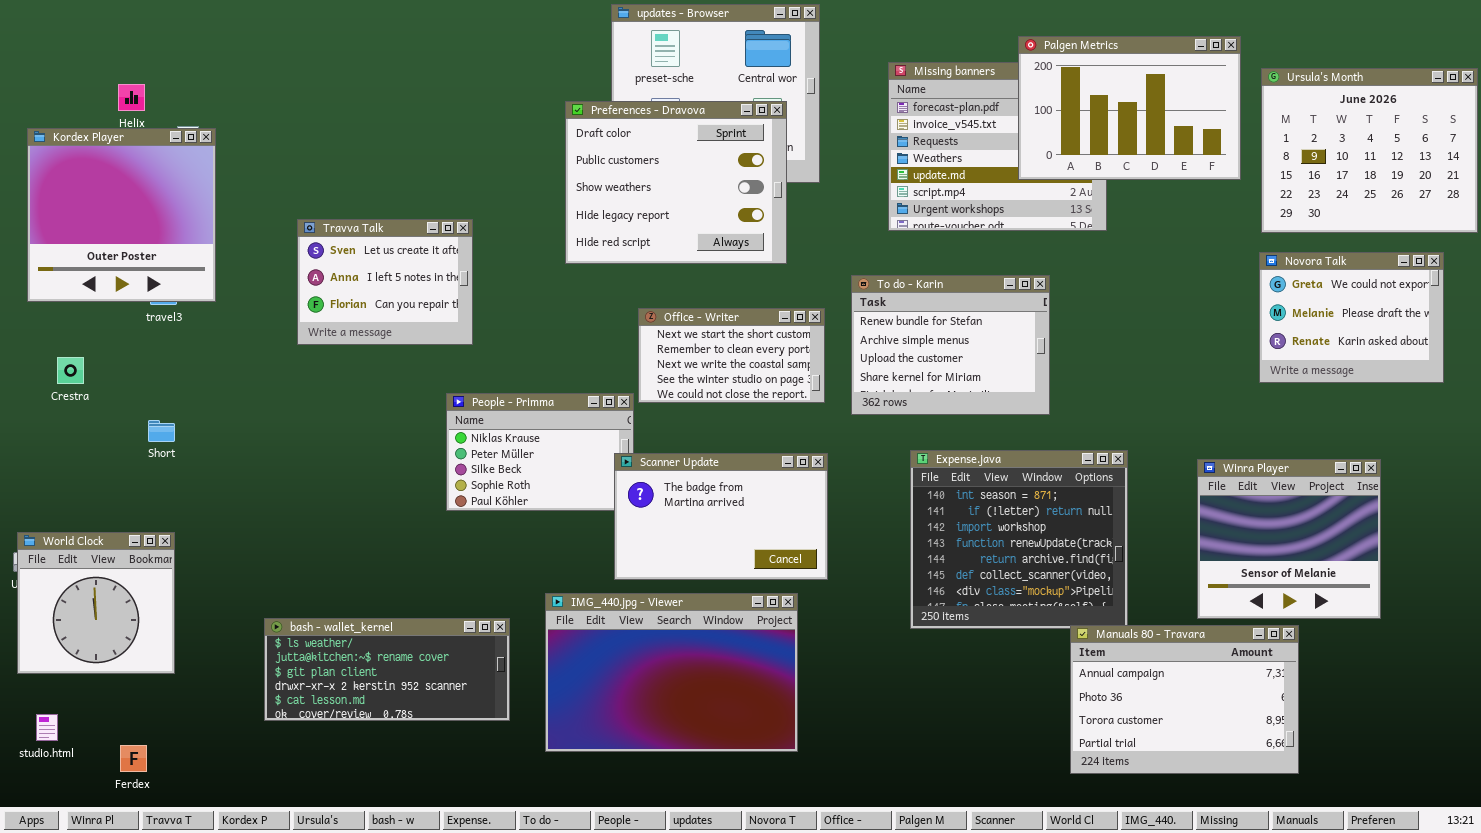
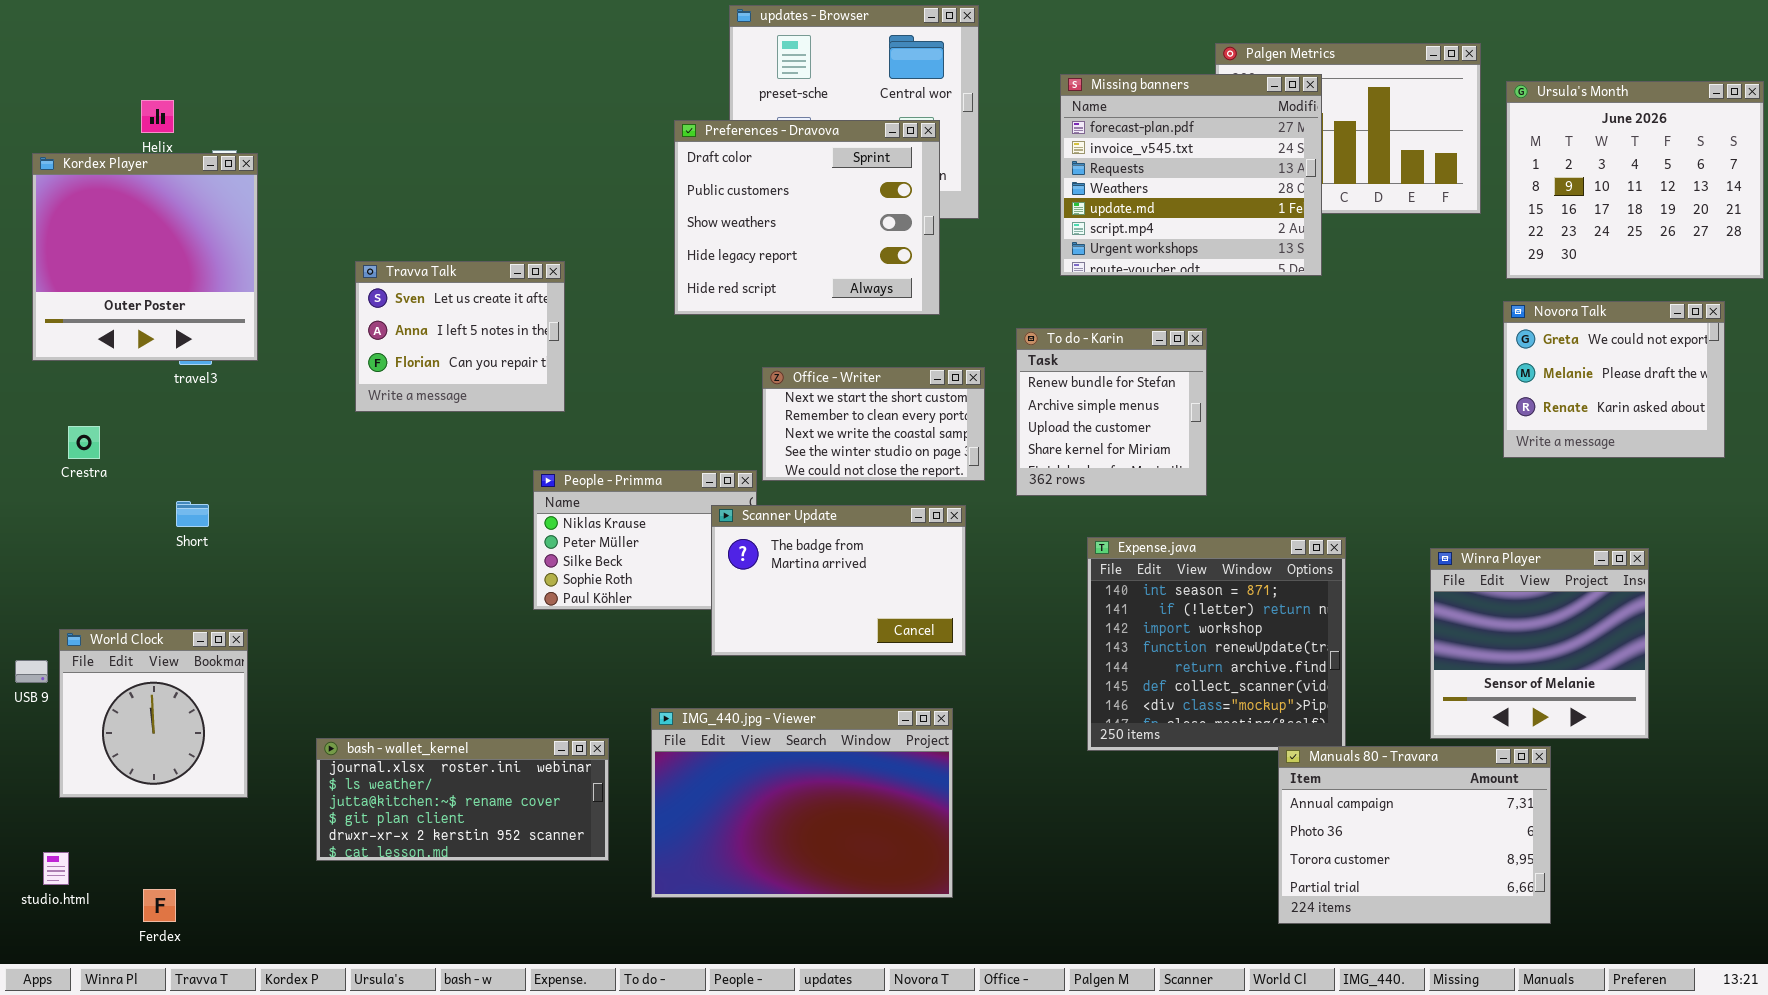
Missing banners: [888,62,1107,231] -> [1060,74,1322,276], raised
To do - Karin: [851,275,1050,415] -> [1016,328,1207,496], resized
Scanner Update: [614,453,828,580] -> [711,505,966,656], moved
World Clock: [17,532,175,674] -> [59,629,248,798], moved
bash - wallet_kernel: [264,618,510,721] -> [316,738,609,861], scrolled up 1 row

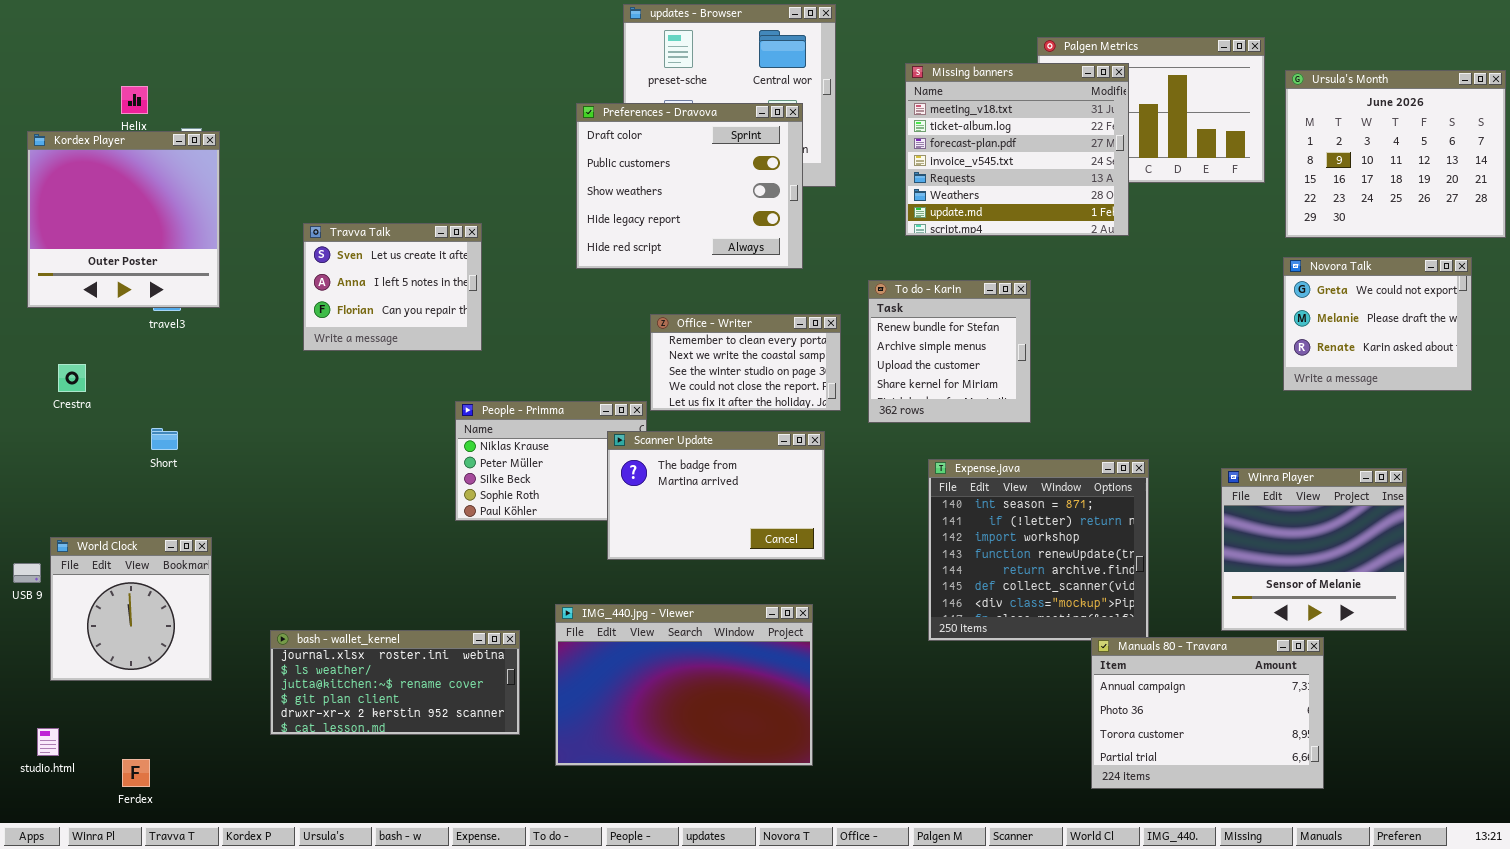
Missing banners: [1060,74,1322,276] -> [905,63,1129,236], scrolled up 2 rows
Office - Writer: [762,367,985,481] -> [650,314,841,411], scrolled down 1 row

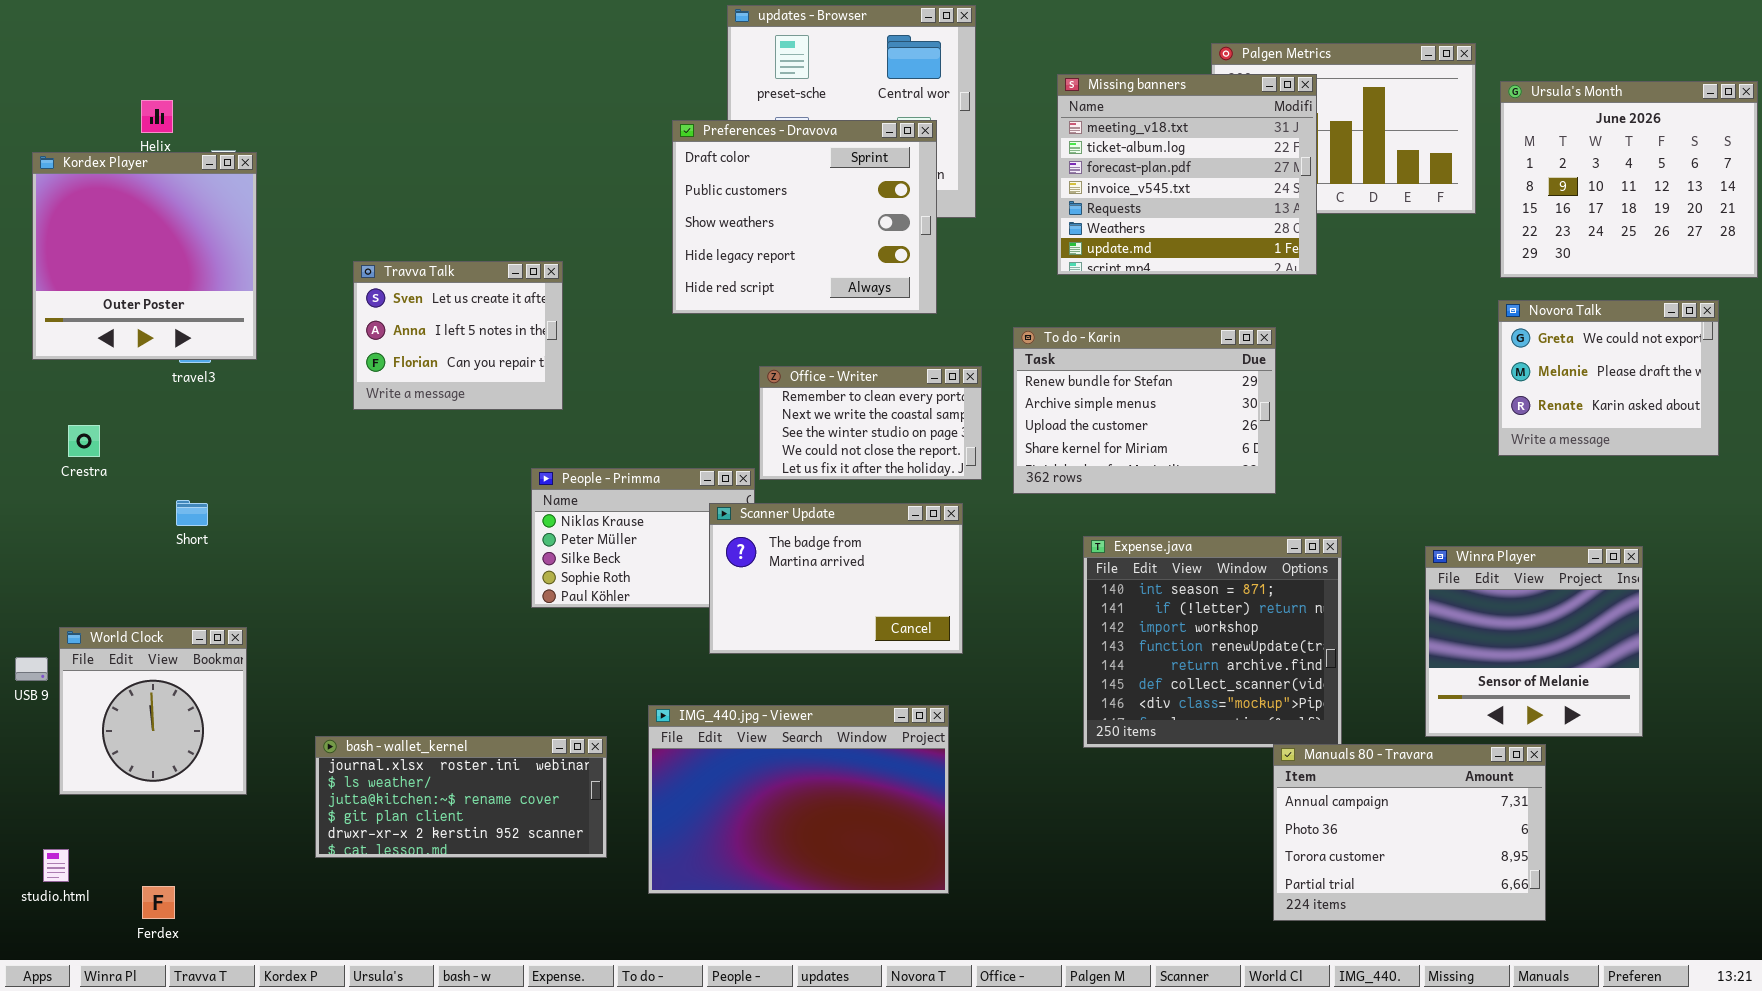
To do - Karin: [868,280,1031,423] -> [1013,327,1276,494], resized

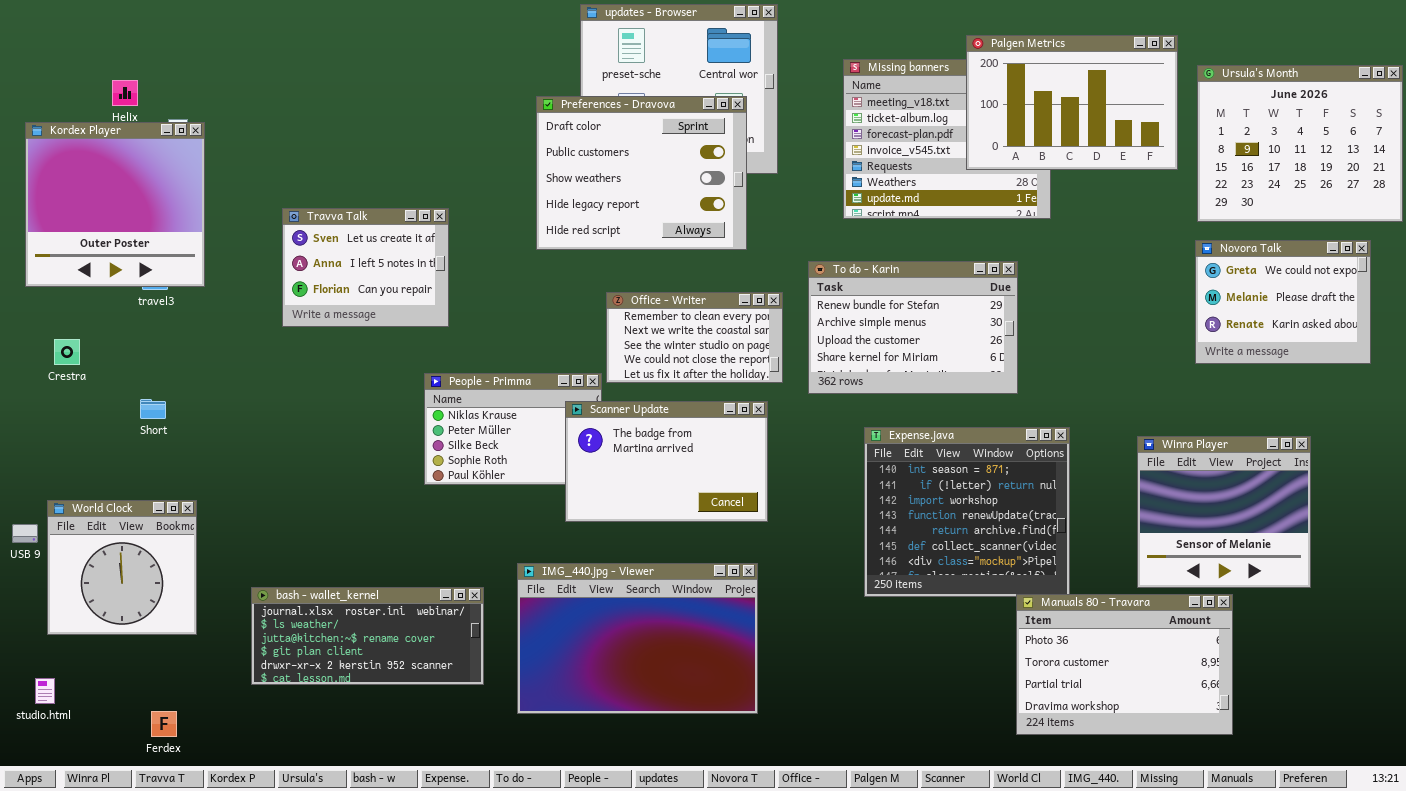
Palgen Metrics: [1211,43,1476,214] -> [966,35,1178,170], raised
Manuals 80 - Travara: [1273,744,1546,921] -> [1016,594,1233,735], scrolled down 1 row
Ferdex: [142,886,175,919] -> [151,711,177,737], moved

